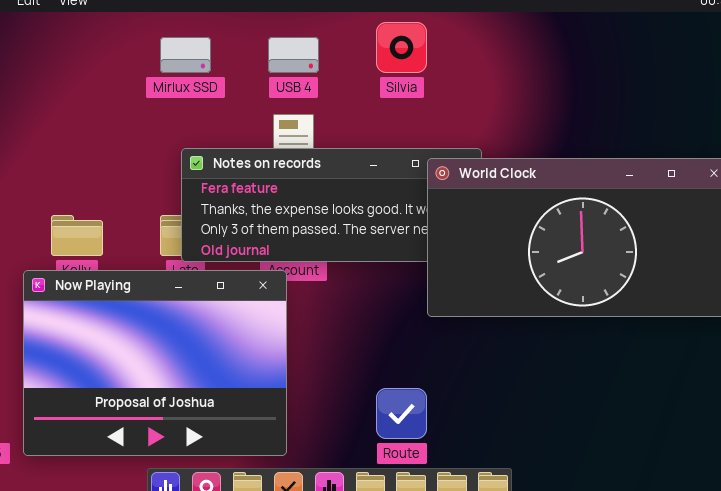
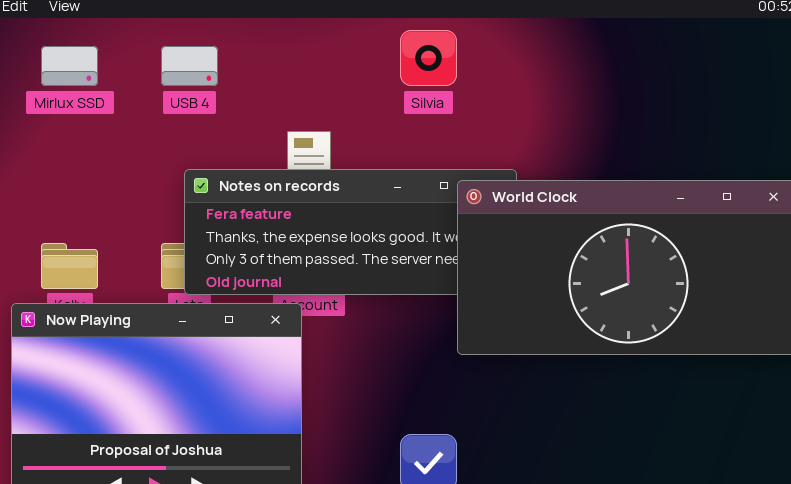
Mirlux SSD: [160,37,211,73] -> [41,46,98,86], moved
USB 4: [268,37,319,73] -> [161,46,218,86], moved

